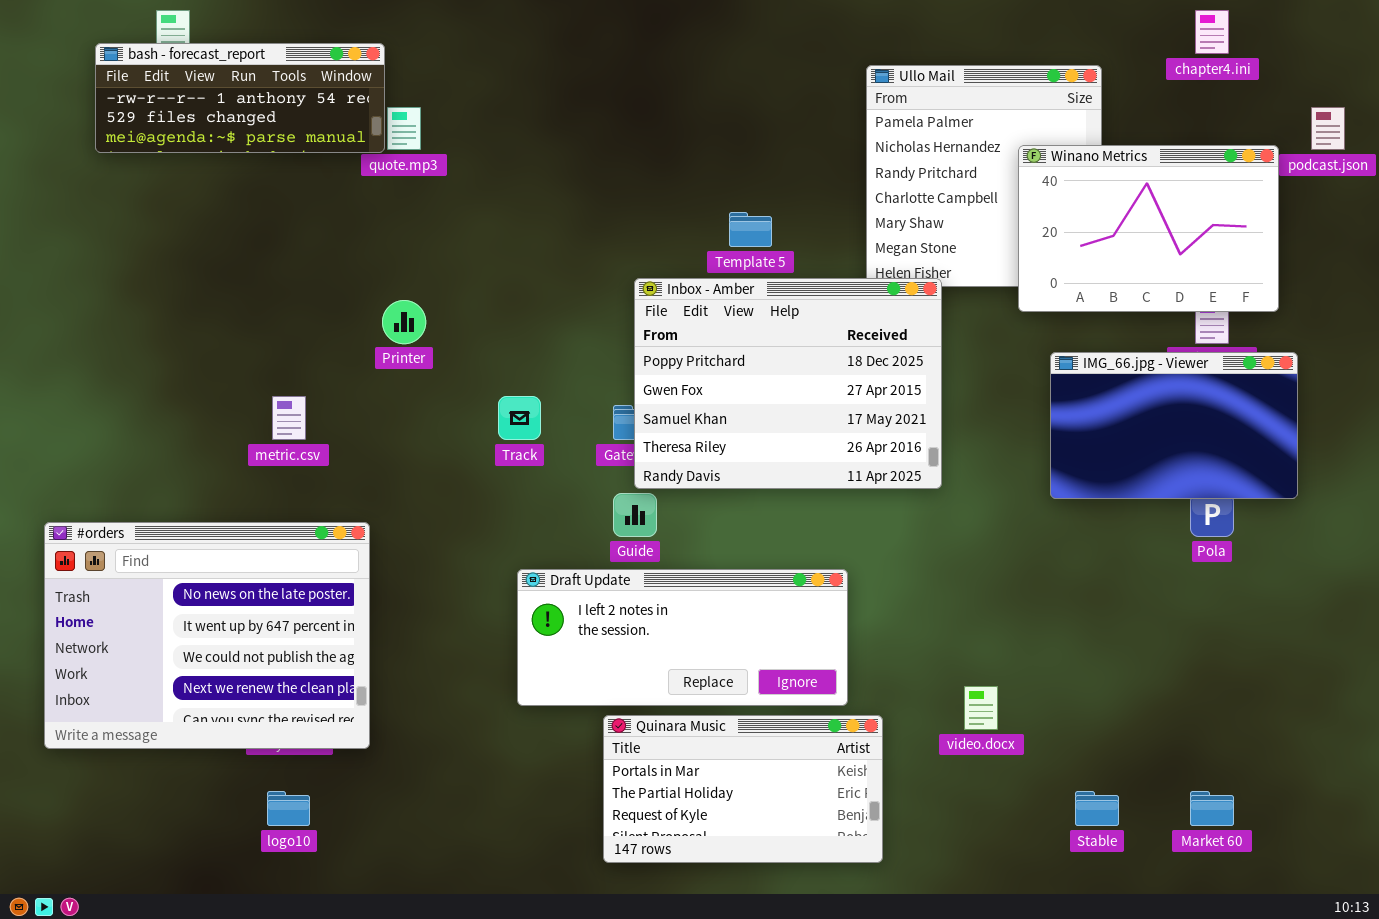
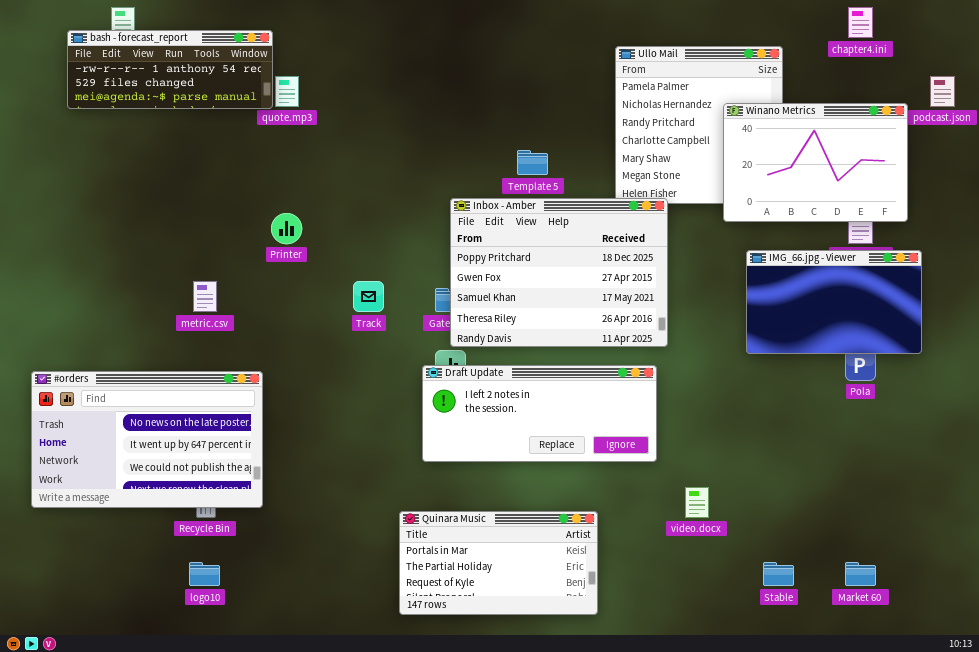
#orders: [44,522,370,749] -> [31,371,263,508], resized
Draft Update: [517,569,848,706] -> [422,365,657,462], moved
Quinara Music: [603,715,883,863] -> [399,511,598,615], moved

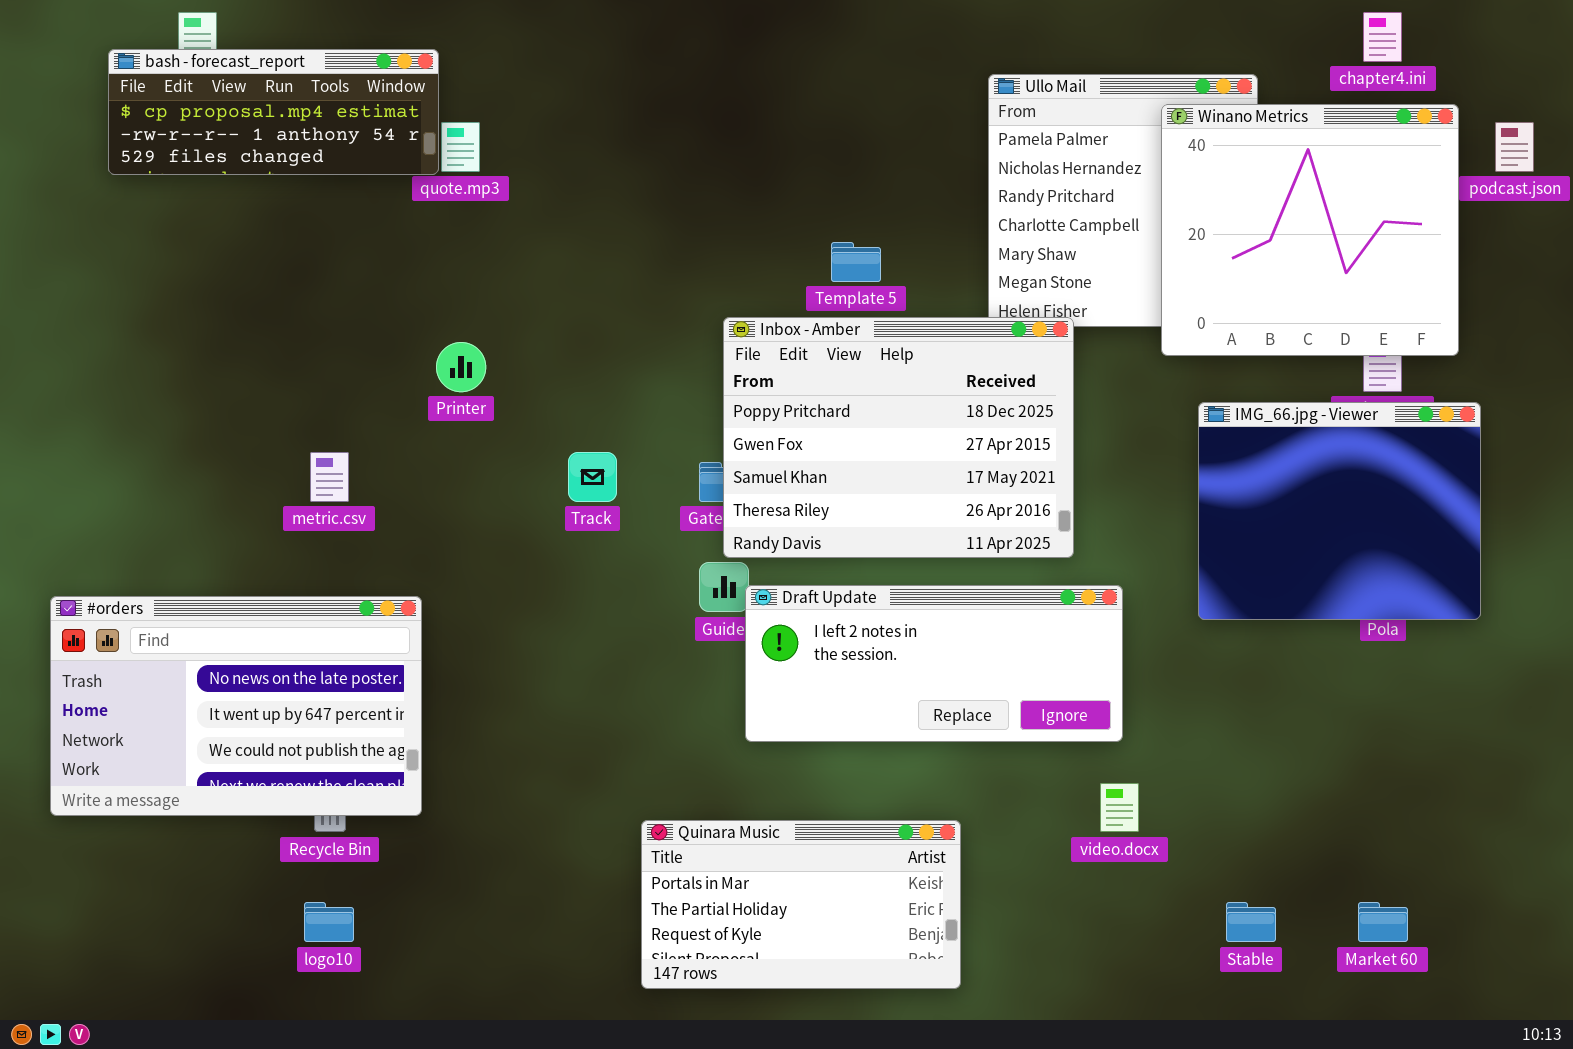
bash - forecast_report: [67,30,273,109] -> [108,49,439,175], scrolled up 1 row
Winano Metrics: [723,103,908,222] -> [1161,104,1459,356], resized
IMG_66.jpg - Viewer: [746,250,922,354] -> [1198,402,1481,620], resized
Draft Update: [422,365,657,462] -> [745,585,1123,742], moved

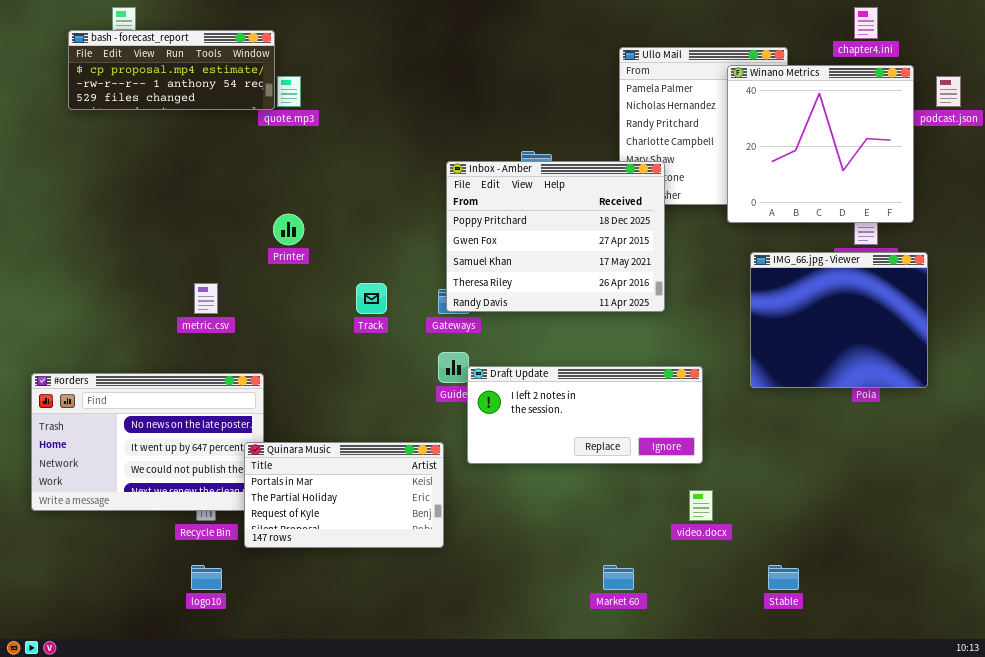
Inbox - Amber: [723,317,1074,558] -> [446,161,665,312], moved
Quinara Music: [641,820,961,989] -> [244,442,444,548], moved
Market 60: [1358,902,1408,942] -> [603,565,634,590], moved

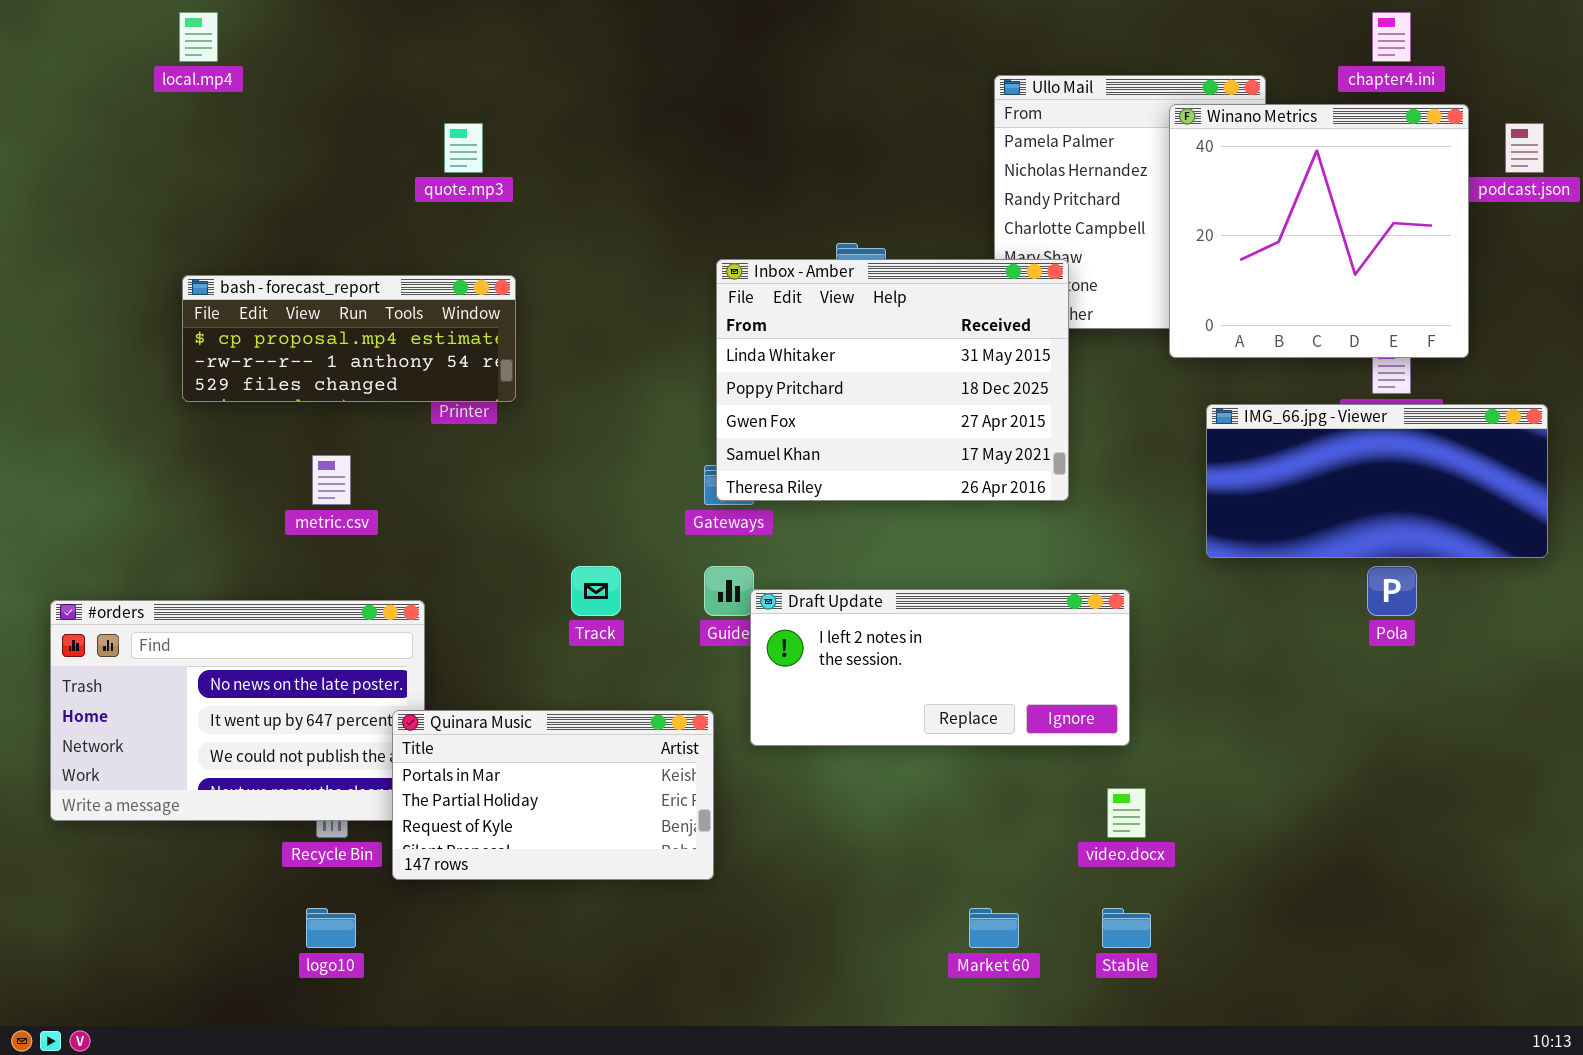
bash - forecast_report: [68,30,275,110] -> [182,275,516,402], moved
Inbox - Amber: [446,161,665,312] -> [716,259,1069,501], scrolled up 1 row
IMG_66.jpg - Viewer: [750,252,928,388] -> [1206,404,1548,558], resized
Track: [356,283,387,314] -> [571,566,621,616], moved
Stable: [768,565,799,590] -> [1102,908,1151,948], moved

